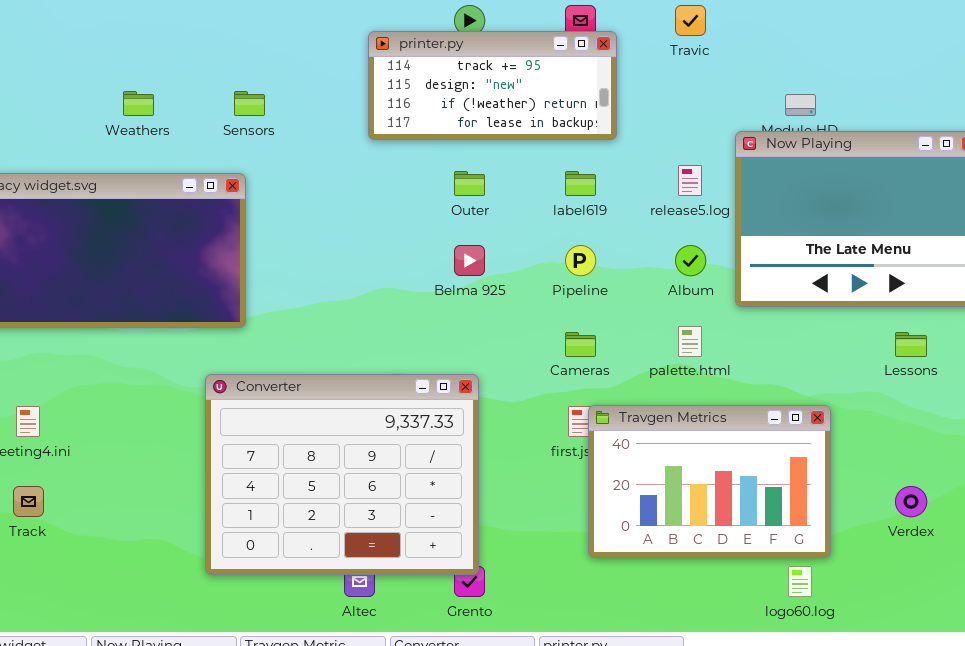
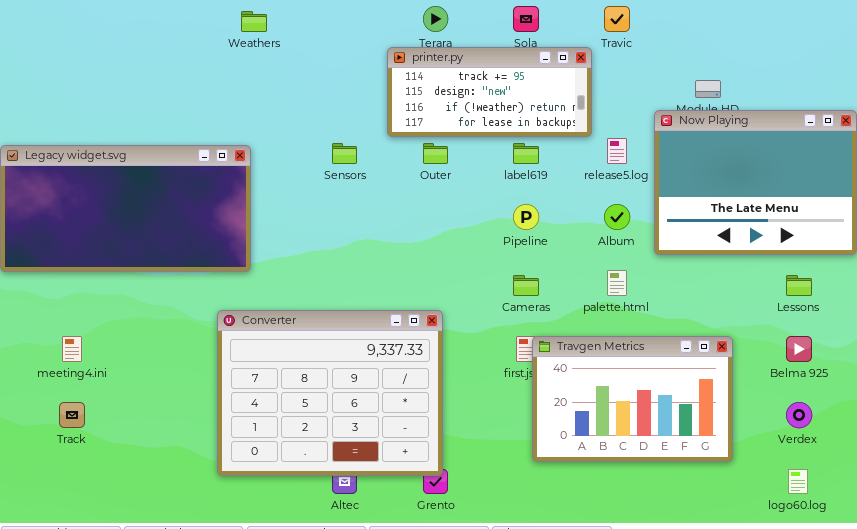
printer.py: [368,31,617,140] -> [387,47,592,137], moved
Weathers: [123,91,154,116] -> [241,11,267,32], moved
Sensors: [234,91,265,116] -> [332,143,357,164], moved
Belma 925: [454,245,485,276] -> [786,336,812,362], moved
logo60.log: [788,566,812,597] -> [788,469,808,494], moved

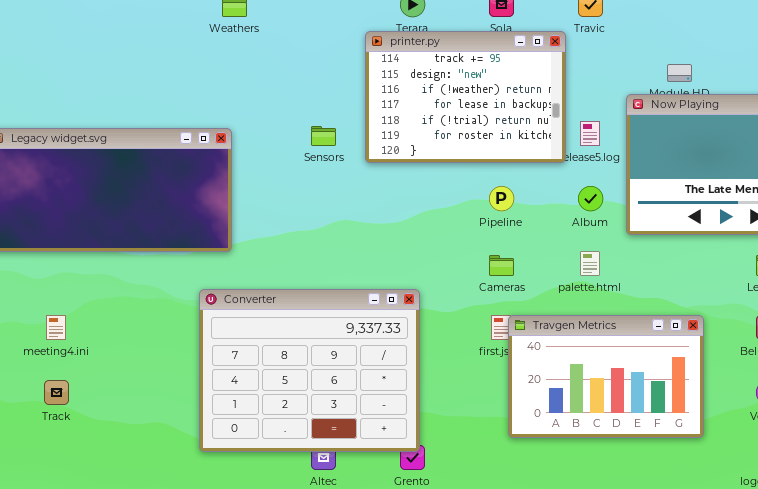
printer.py: [387,47,592,137] -> [365,31,566,163], resized

